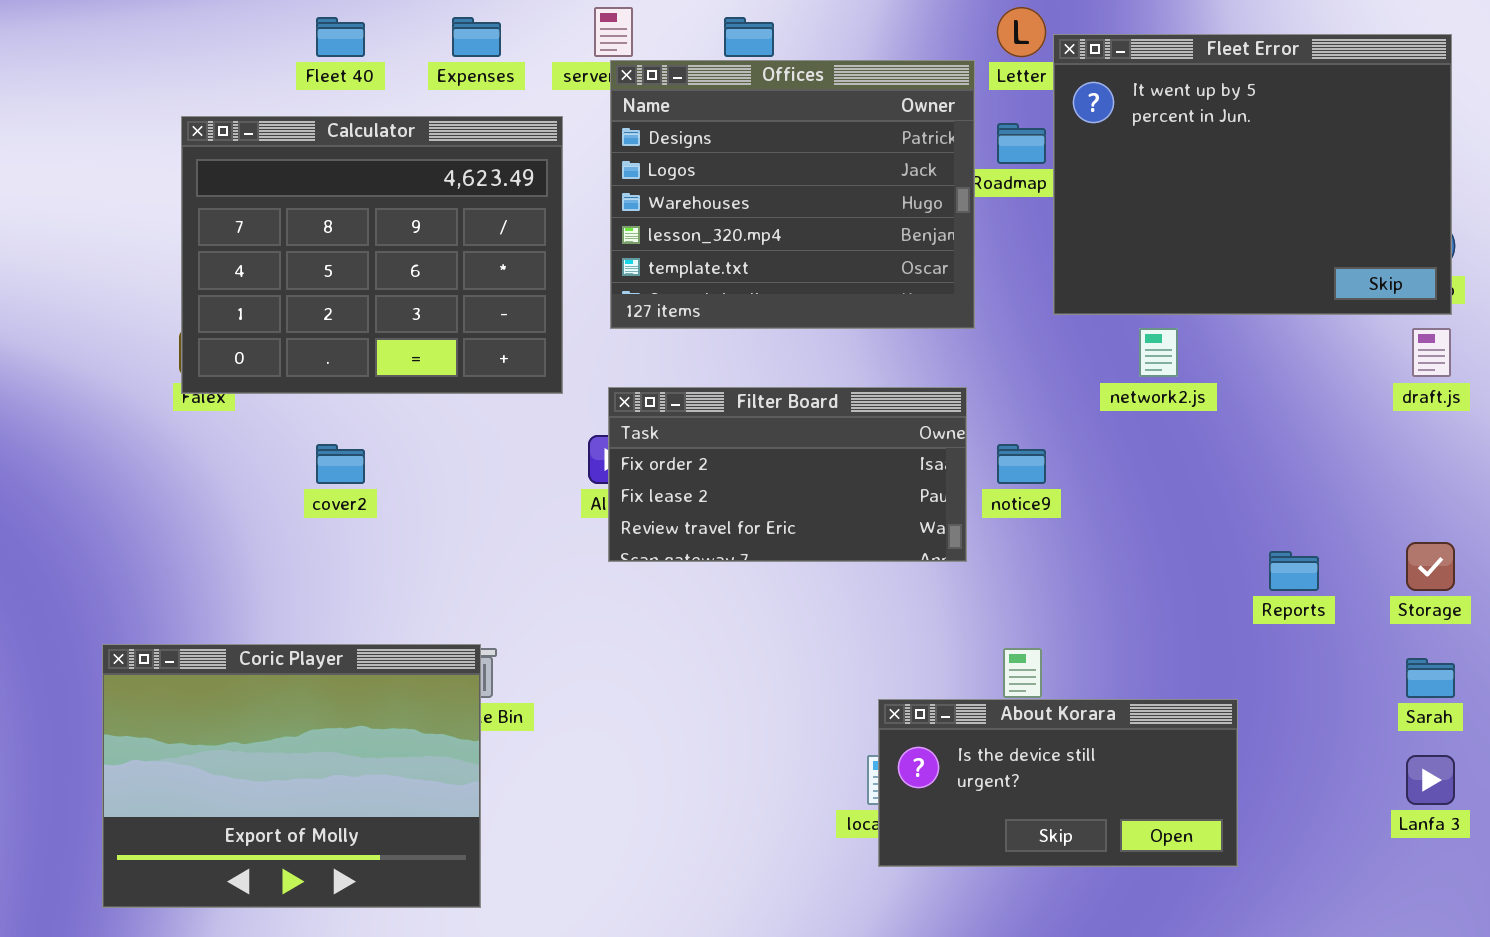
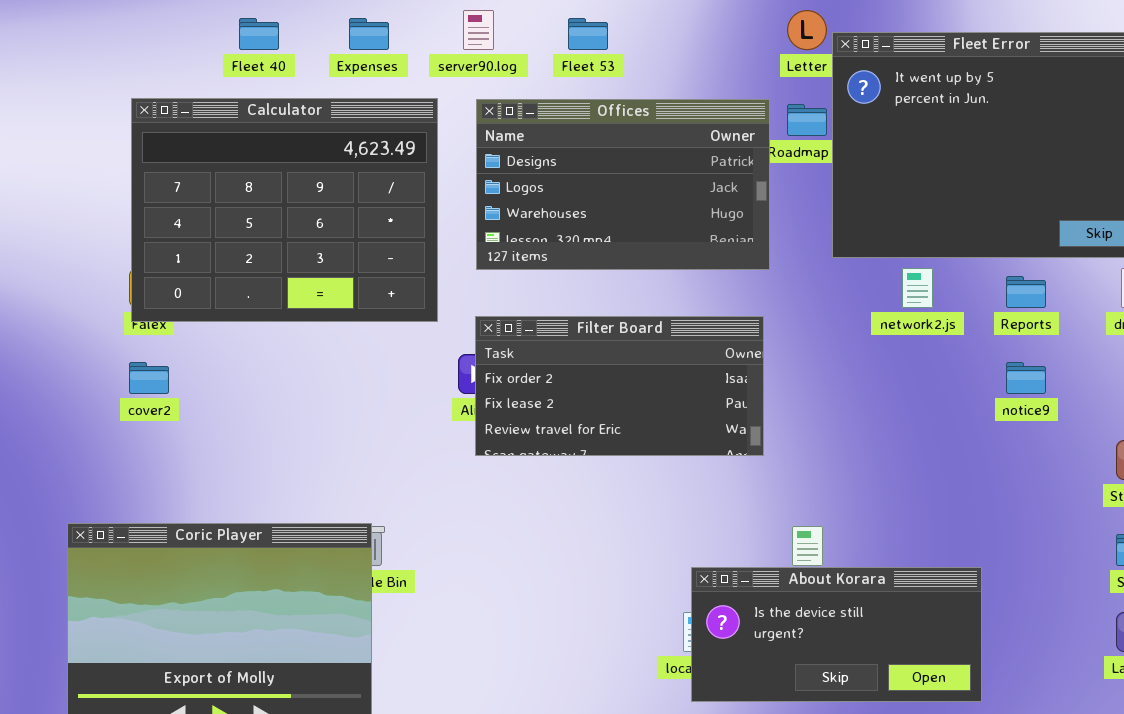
Offices: [610,60,975,329] -> [476,99,770,270], resized
cover2: [316,444,365,484] -> [129,362,169,394], moved
notice9: [997,444,1046,484] -> [1006,362,1046,394], moved
Reports: [1269,551,1319,591] -> [1006,276,1046,308], moved

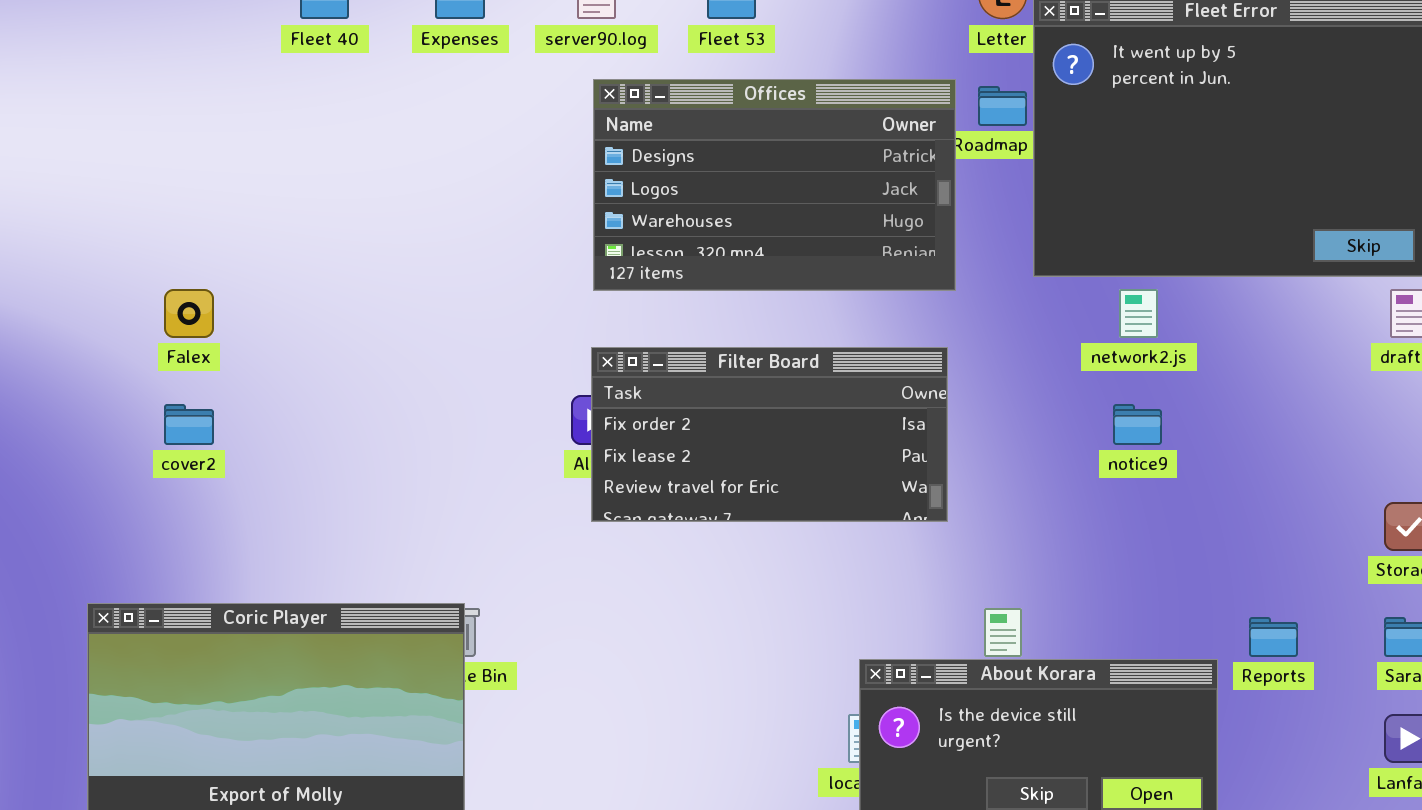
Calculator: [131,98,438,322] -> none, closed
Reports: [1006,276,1046,308] -> [1249,617,1298,657], moved
notice9: [1006,362,1046,394] -> [1113,404,1162,445], moved

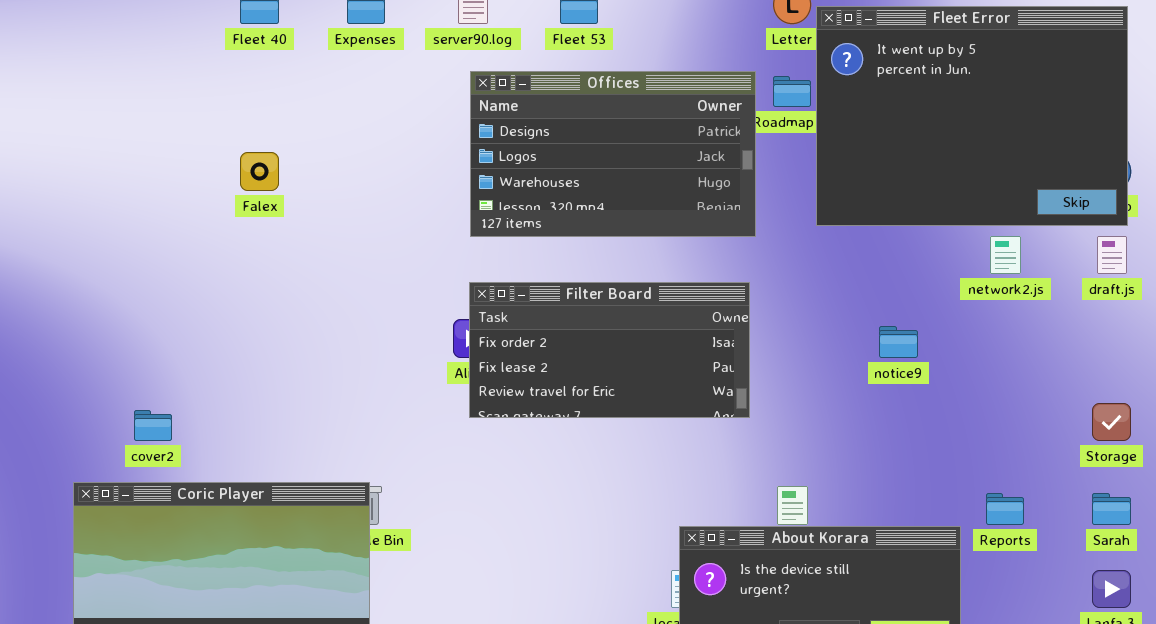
Falex: [164,289,214,338] -> [240,152,279,191], moved
network2.js: [1119,289,1158,338] -> [990,236,1021,274], moved
cover2: [164,404,214,445] -> [134,410,172,441], moved

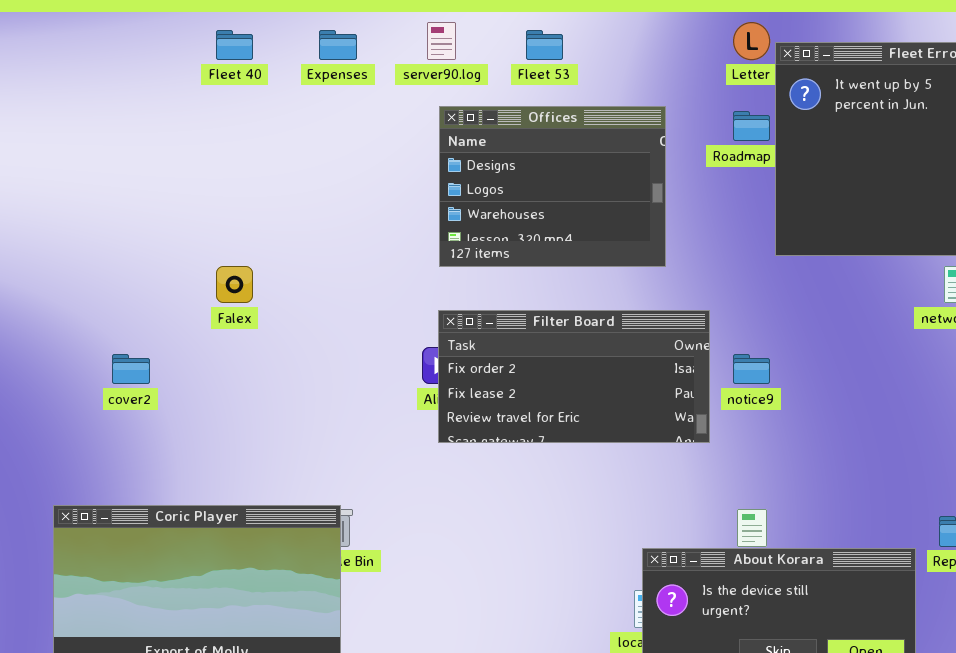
Offices: [470,71,756,237] -> [439,106,666,267], resized
Falex: [240,152,279,191] -> [216,266,253,303], moved
notice9: [879,326,918,358] -> [733,354,770,384], moved
cover2: [134,410,172,441] -> [112,354,150,384], moved

